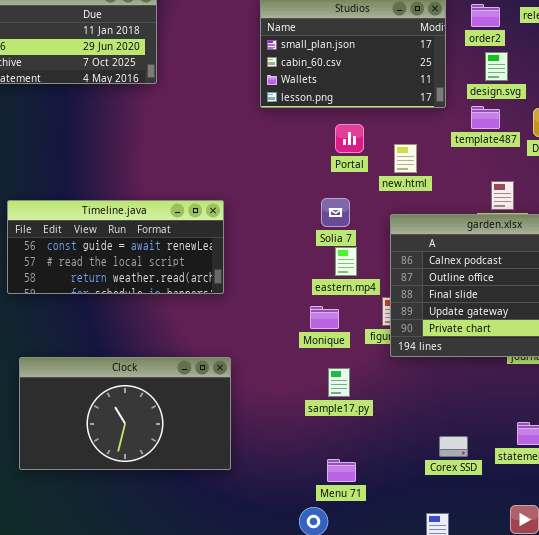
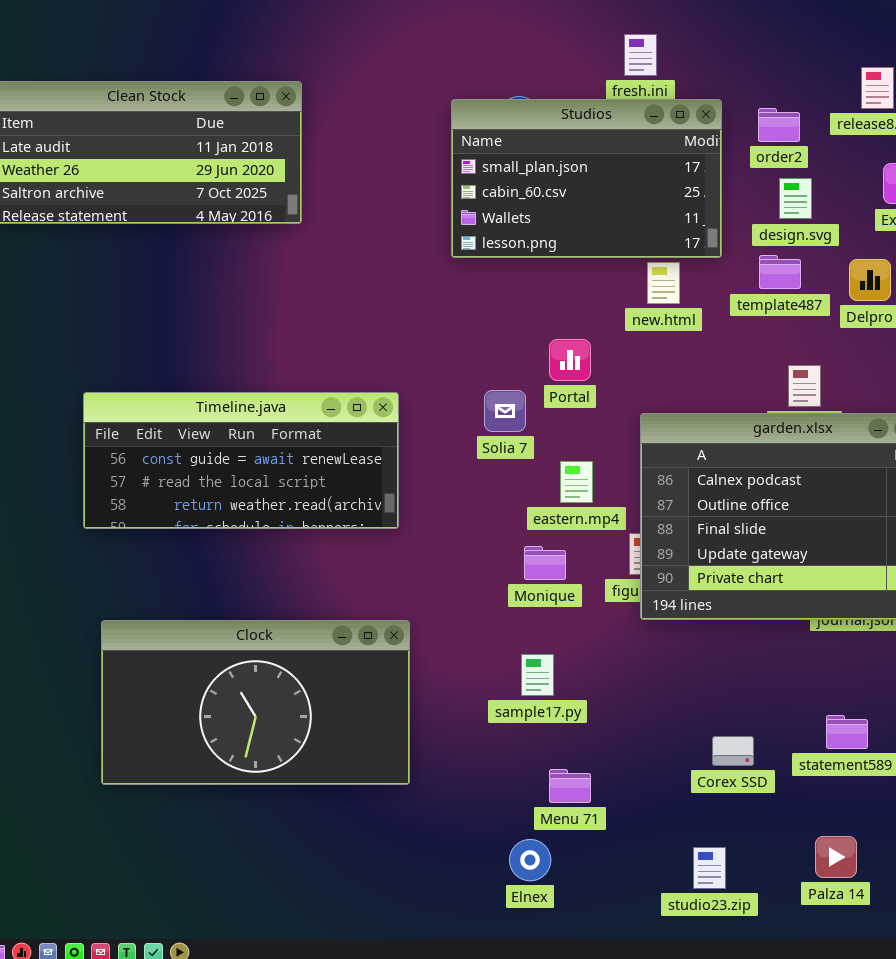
Portal: [335,124,364,153] -> [549,339,591,381], moved
new.html: [394,144,417,173] -> [647,262,680,304], moved
Solia 7: [321,198,350,227] -> [484,390,526,432], moved
sample17.py: [328,368,350,397] -> [521,654,554,696], moved

